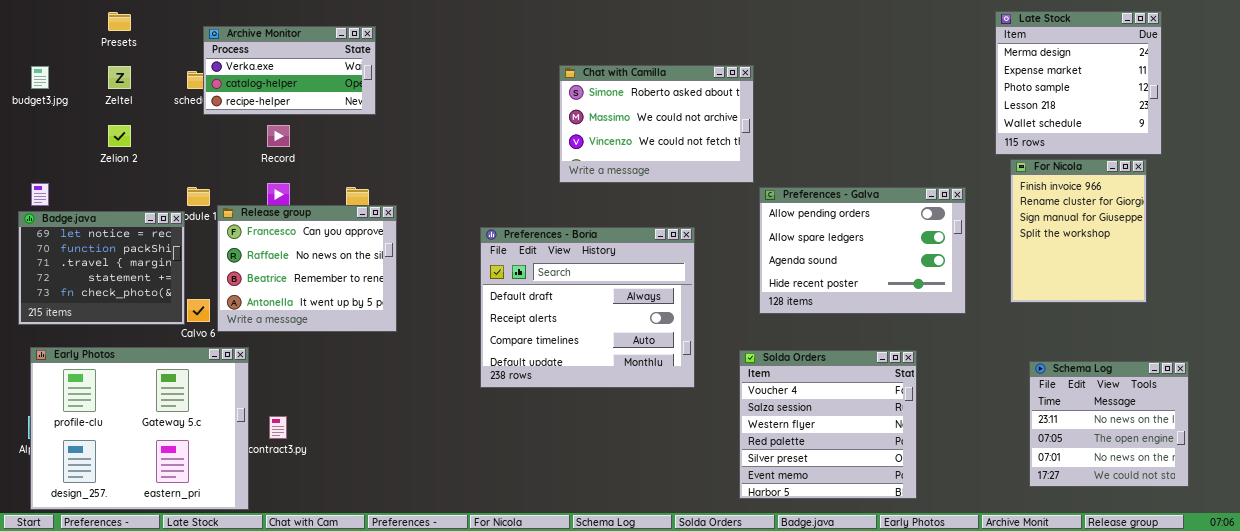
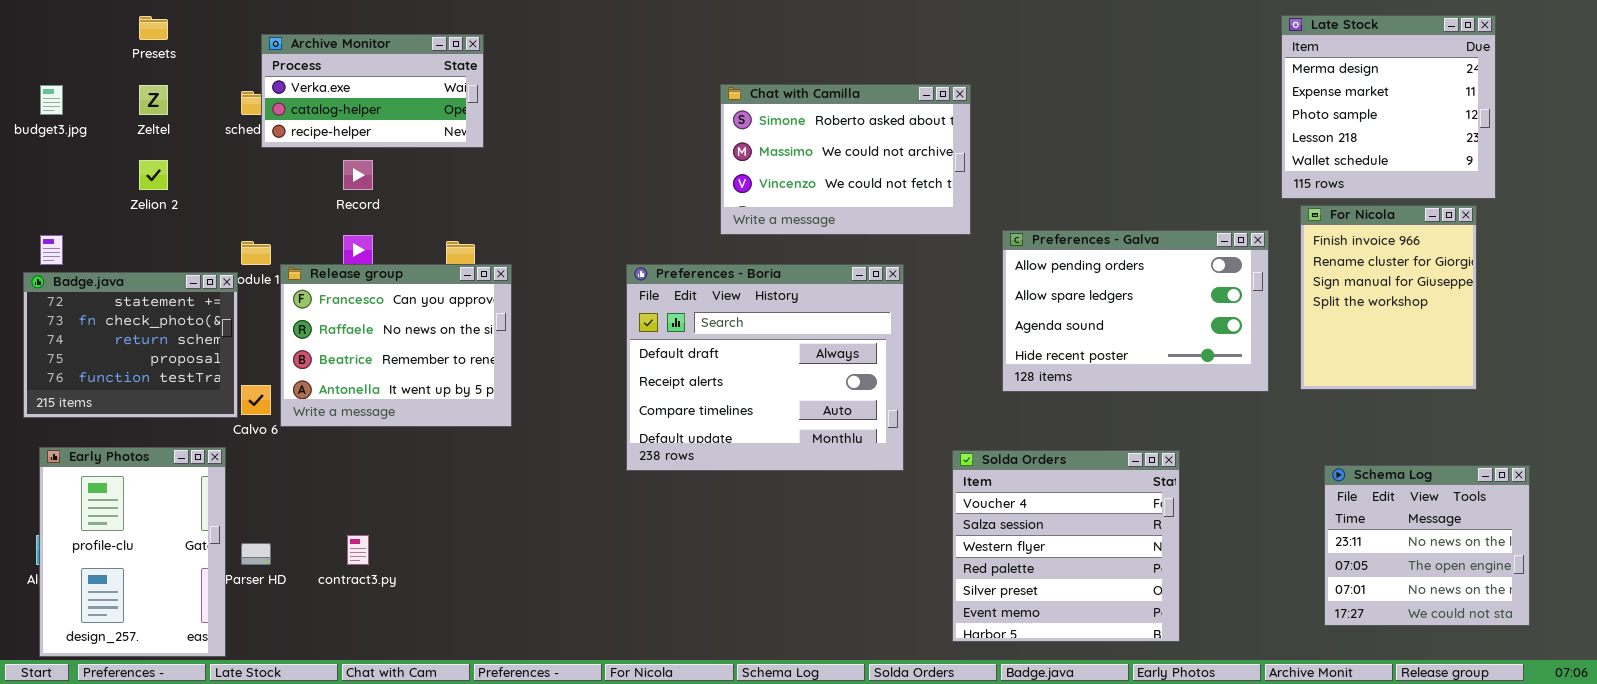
Preferences - Galva: [759,187,966,314] -> [1002,230,1269,392], moved
Badge.java: [18,211,185,325] -> [23,272,238,418], scrolled down 3 rows
Preferences - Boria: [480,227,695,388] -> [626,264,904,471], moved
Early Photos: [30,347,249,510] -> [39,447,226,657], resized

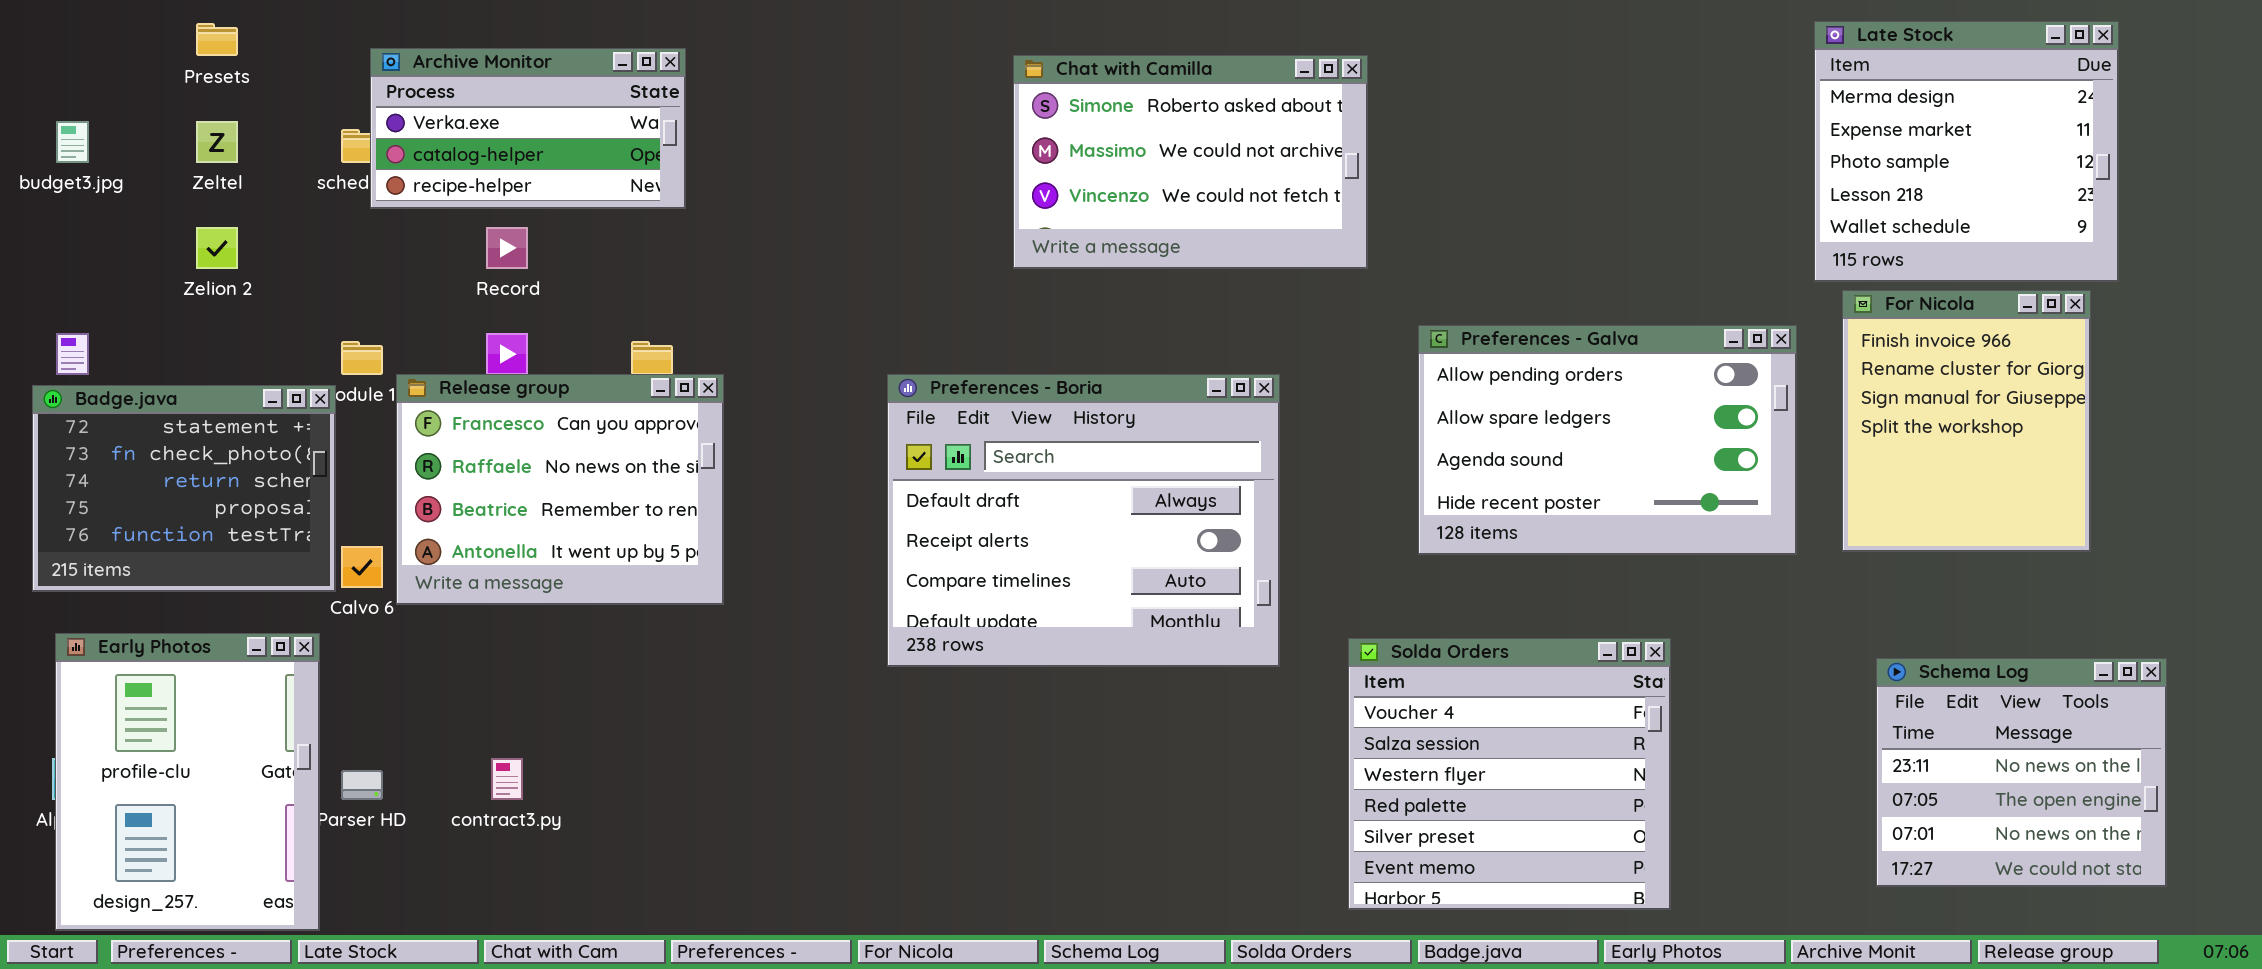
Chat with Camilla: [720,84,971,235] -> [1013,55,1368,269], moved

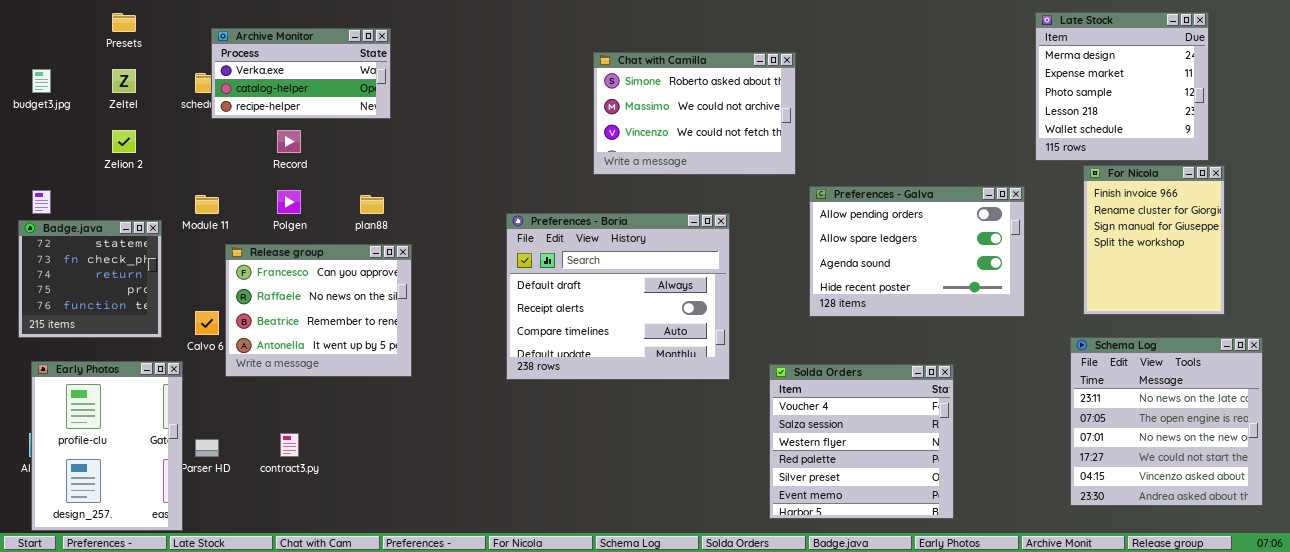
Chat with Camilla: [1013,55,1368,269] -> [593,52,796,175], moved
For Nicola: [1842,290,2091,552] -> [1083,165,1225,315], moved
Release group: [396,374,724,605] -> [225,244,412,377], moved
Badge.java: [32,385,336,592] -> [18,220,162,338], resized
Schema Log: [1876,658,2167,887] -> [1070,337,1263,506], resized

